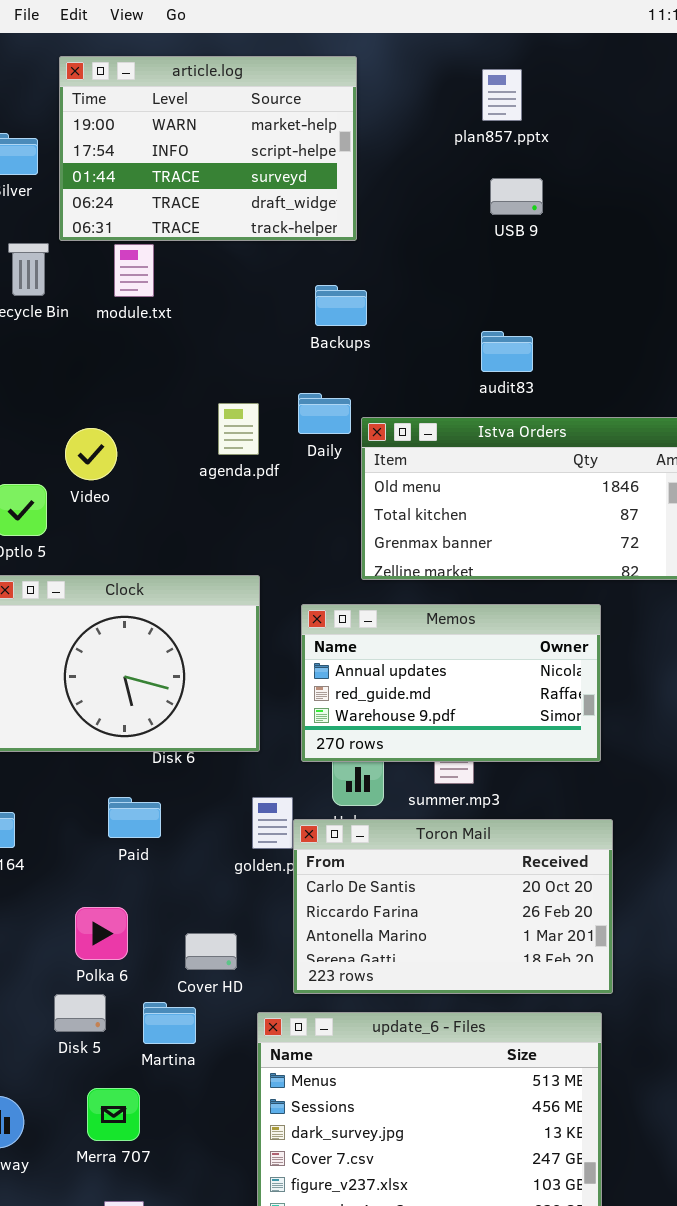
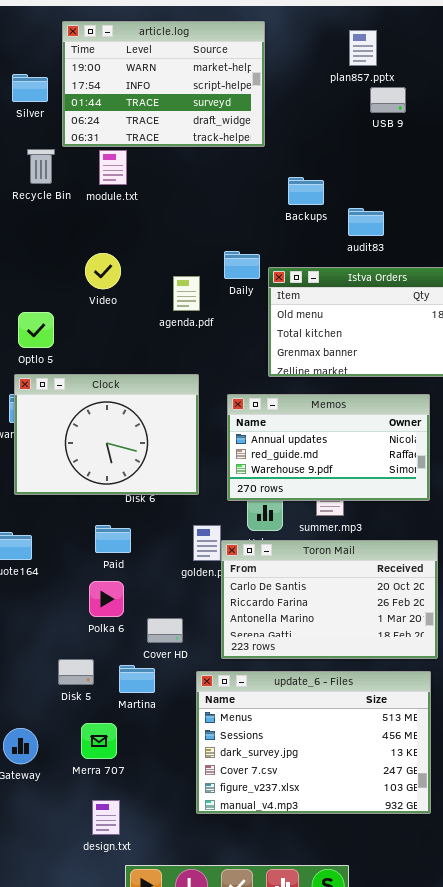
USB 9: [490,178,543,215] -> [370,87,406,113], moved
Backups: [315,285,367,326] -> [288,177,324,205], moved
agenda.pdf: [218,403,259,455] -> [173,276,200,311], moved
Video: [65,428,117,480] -> [85,253,121,289], moved
Polka 6: [75,907,128,960] -> [89,581,124,617], moved

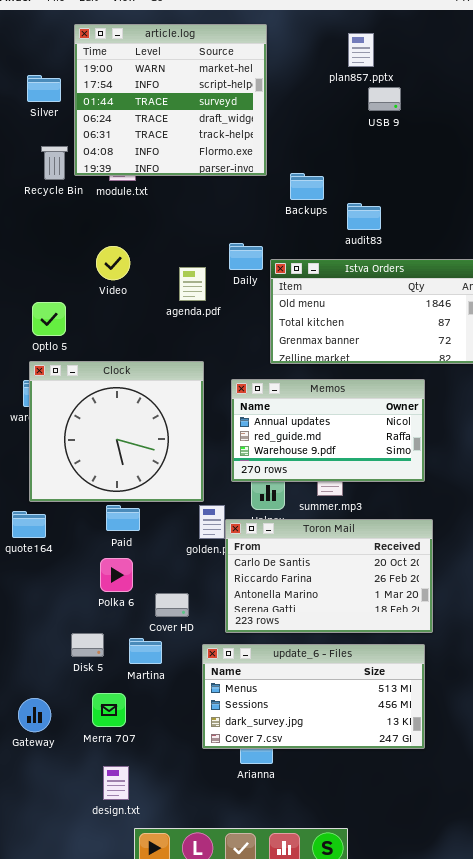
article.log: [62,21,265,147] -> [74,24,267,176], resized
Clock: [14,374,199,495] -> [29,361,204,502], resized
update_6 - Files: [196,671,431,814] -> [202,644,425,749], resized

